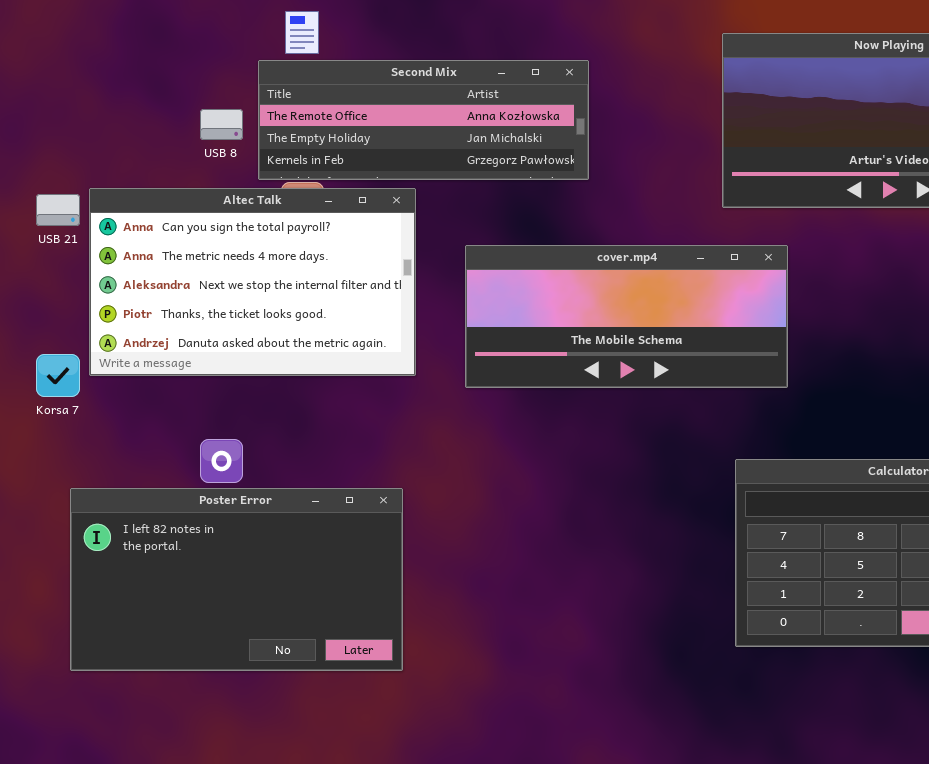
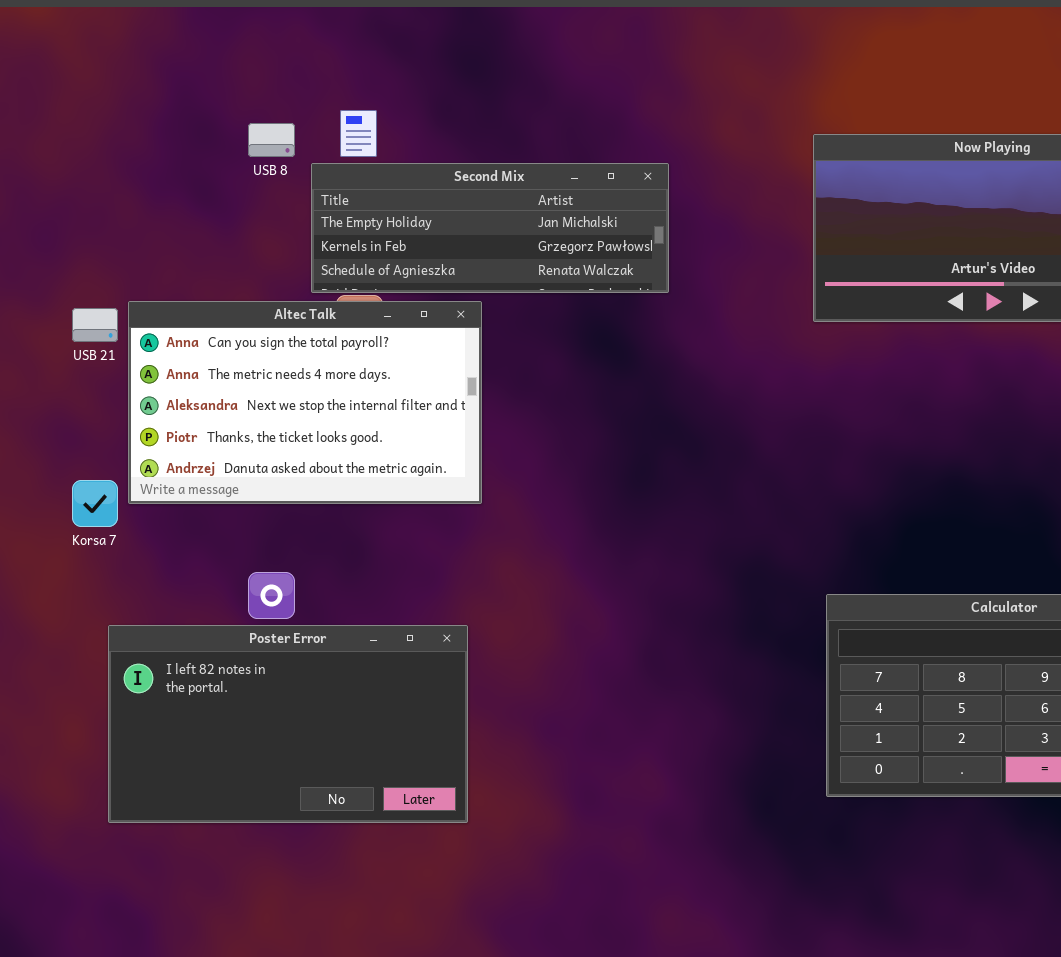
Second Mix: [258,60,589,180] -> [311,163,669,293], scrolled down 1 row
USB 8: [200,109,243,140] -> [248,123,295,157], moved
cover.mp4: [465,245,788,388] -> none, closed

